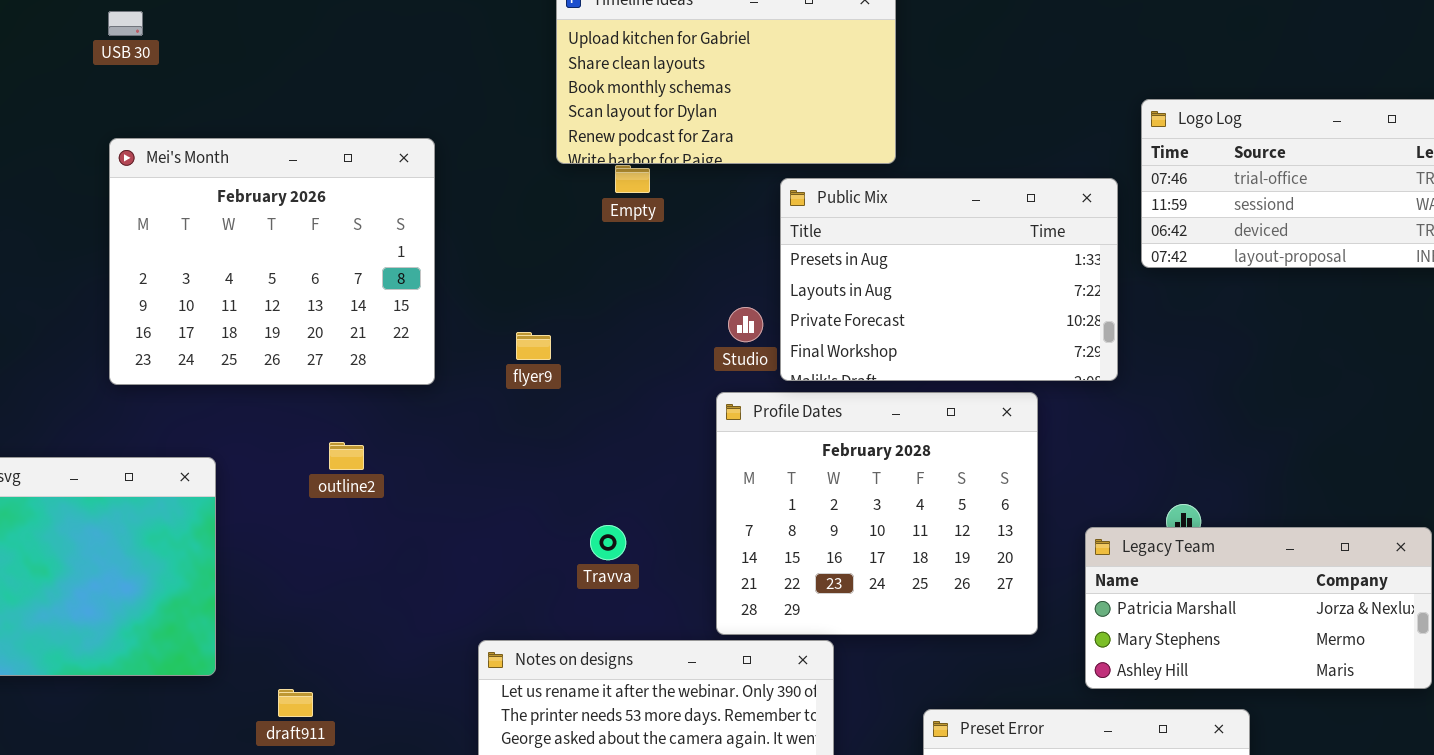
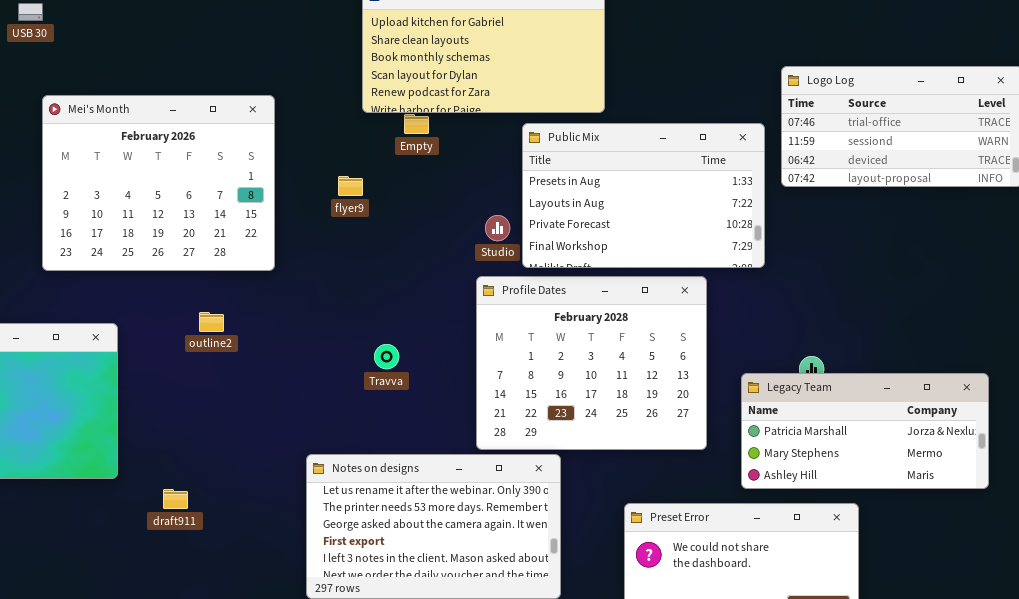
USB 30: [108,11,143,36] -> [18,3,43,21], moved
flyer9: [516,332,551,360] -> [338,176,363,196], moved
Travva: [590,525,626,560] -> [374,344,399,369], moved

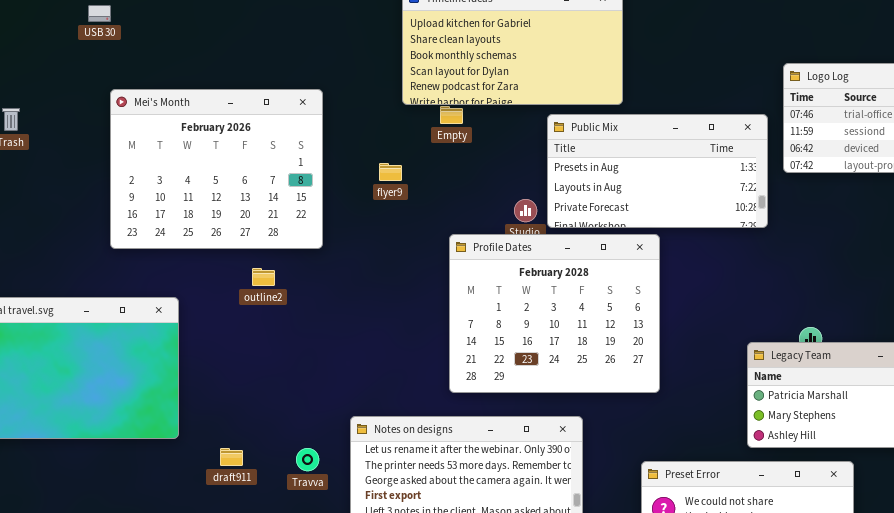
Public Mix: [522,123,765,268] -> [547,114,768,228], resized
Profile Dates: [476,276,707,450] -> [449,234,660,393], moved
outline2: [199,312,224,332] -> [252,268,275,286], moved
Travva: [374,344,399,369] -> [296,448,319,471], moved

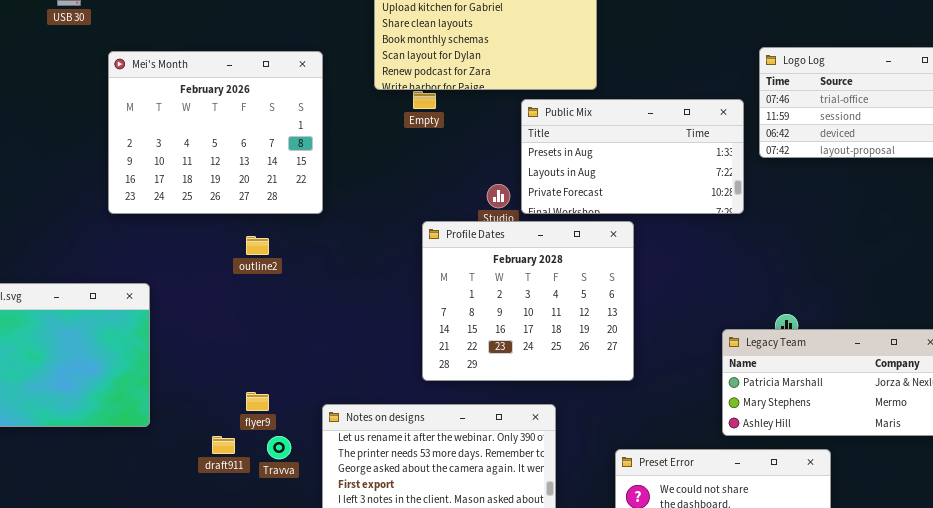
Mei's Month: [110,89,323,249] -> [108,51,323,214], moved
flyer9: [379,163,402,181] -> [246,392,269,411], moved
outline2: [252,268,275,286] -> [246,236,269,255], moved
draft911: [220,448,243,466] -> [212,436,235,454], moved

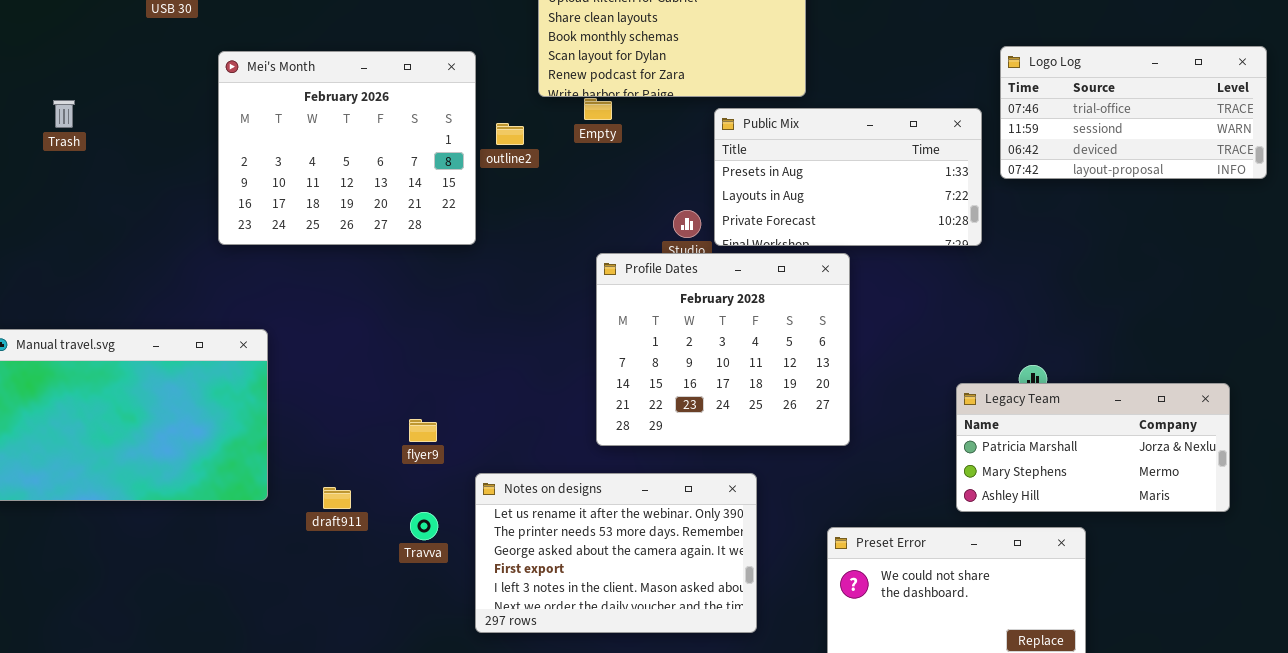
outline2: [246,236,269,255] -> [496,123,524,145], moved
flyer9: [246,392,269,411] -> [409,419,437,442], moved
draft911: [212,436,235,454] -> [323,487,351,509], moved

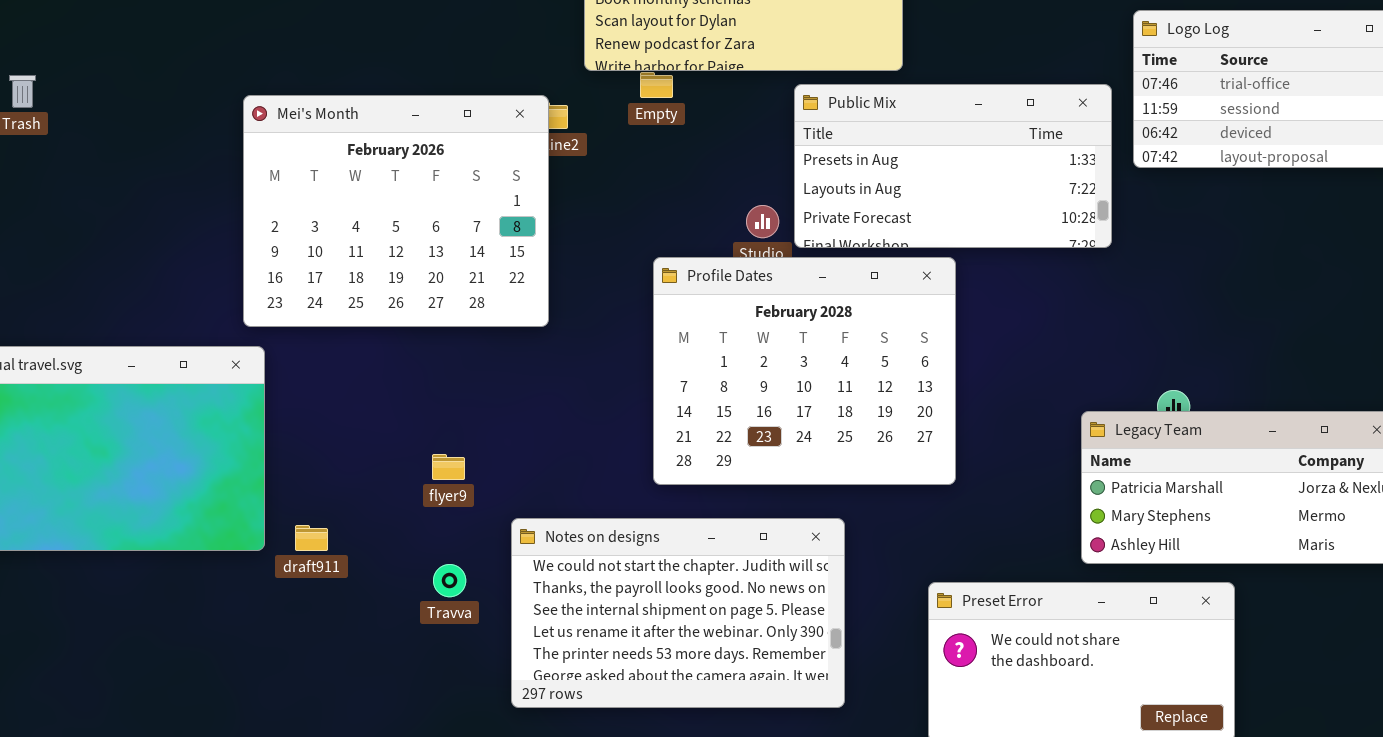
Mei's Month: [218,51,476,245] -> [243,95,549,327], moved
Notes on designs: [475,473,757,633] -> [511,518,845,708], scrolled up 3 rows
draft911: [323,487,351,509] -> [295,525,328,551], moved

